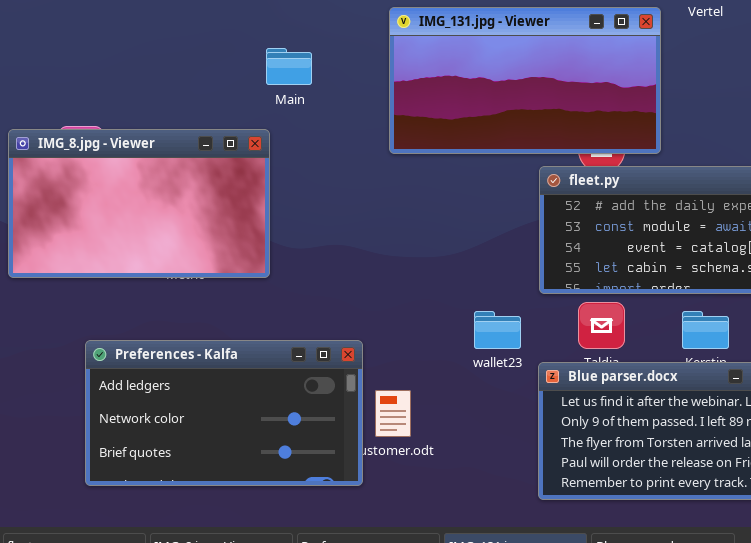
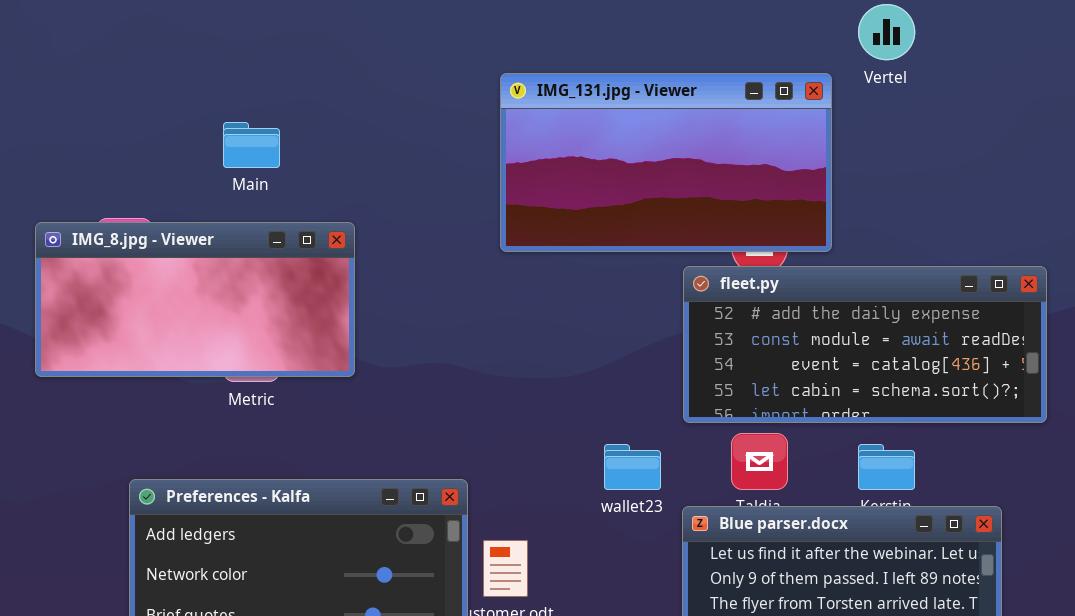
Main: [266,48,312,85] -> [223,122,280,168], moved
IMG_8.jpg - Viewer: [8,129,270,278] -> [35,222,355,377], resized

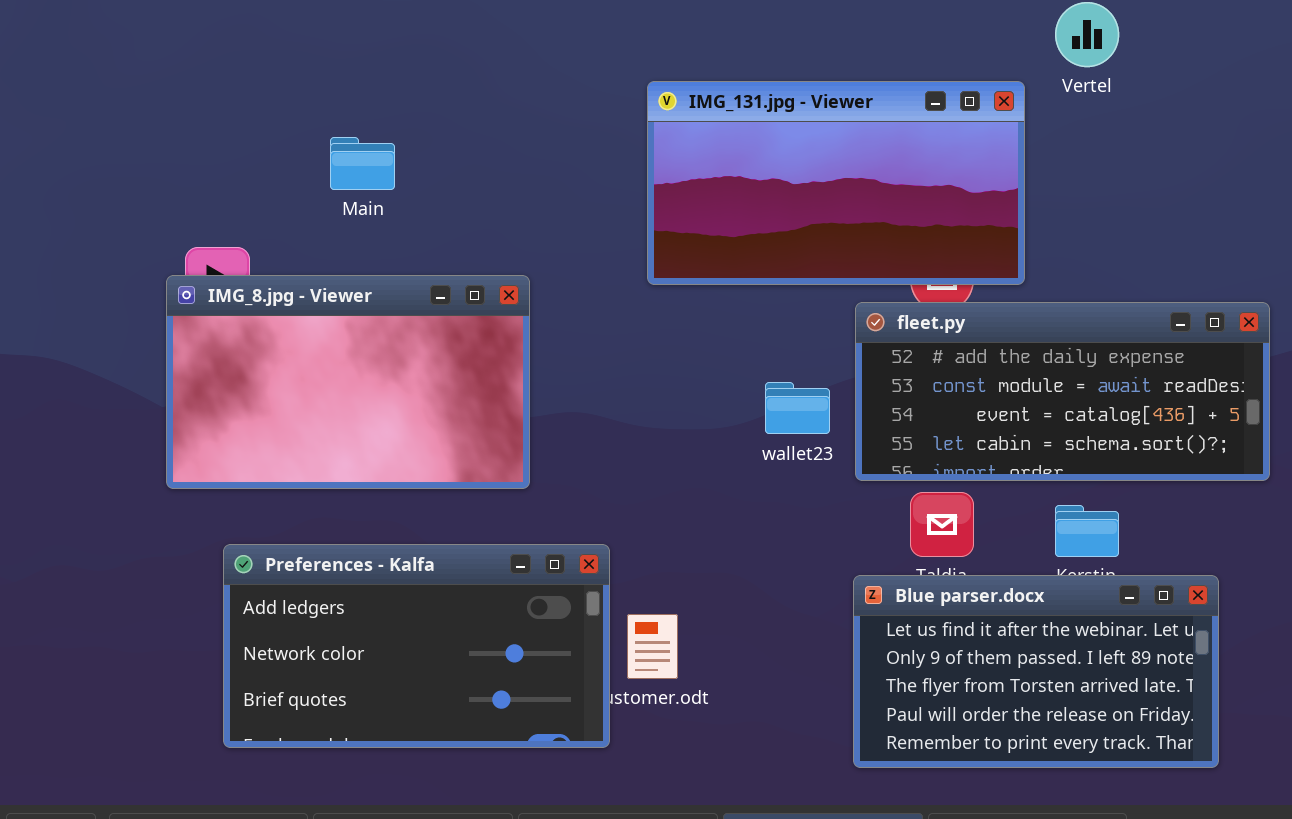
IMG_8.jpg - Viewer: [35,222,355,377] -> [166,275,530,489], moved, resized
wallet23: [604,444,661,490] -> [765,382,830,434], moved

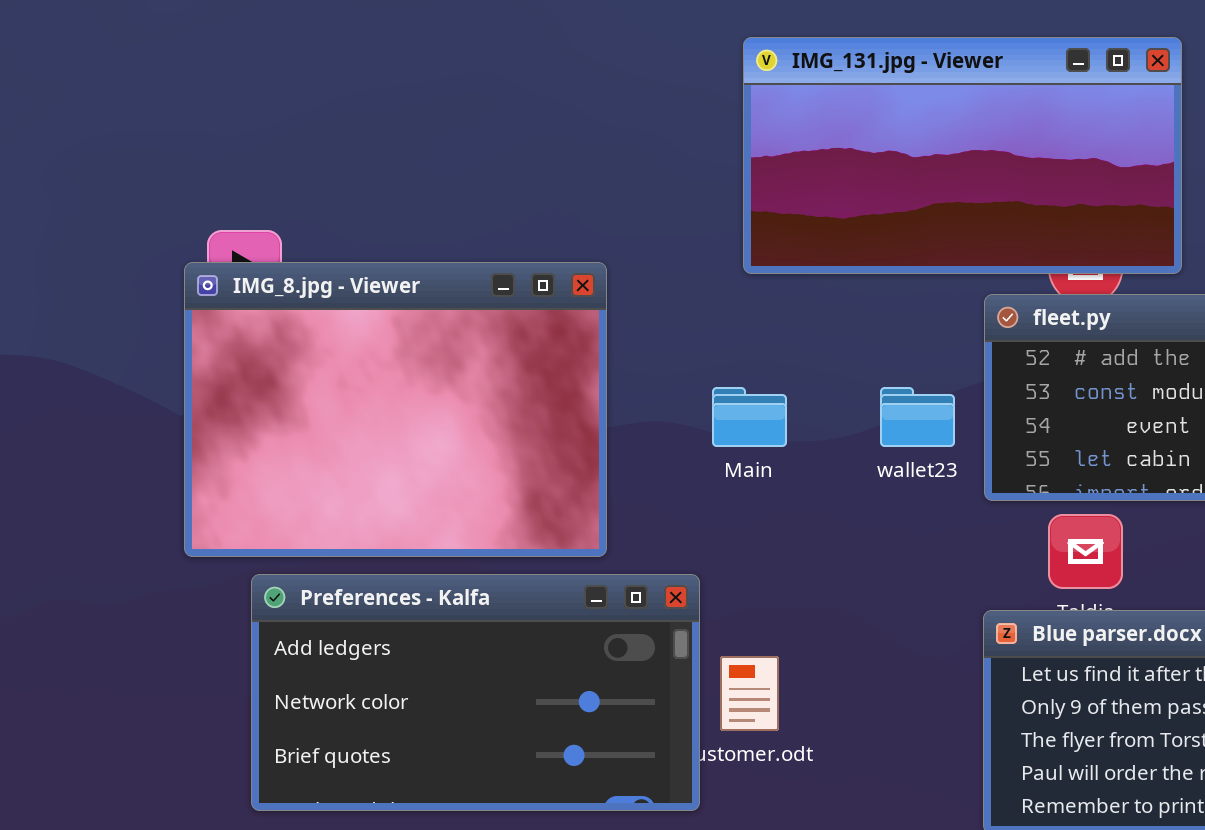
Main: [330,137,395,190] -> [712,387,787,447], moved
IMG_8.jpg - Viewer: [166,275,530,489] -> [184,262,607,557], resized

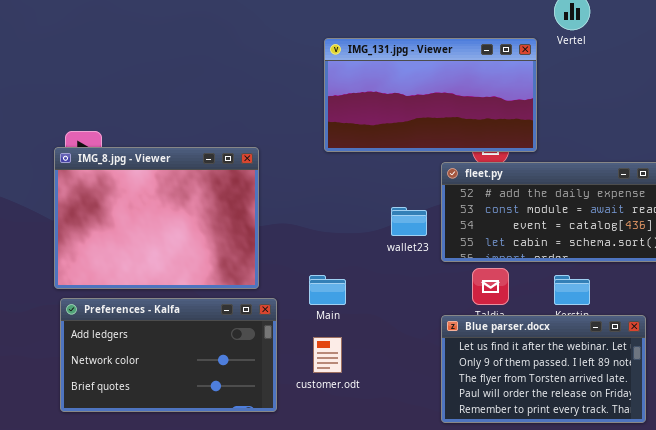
Main: [712,387,787,447] -> [309,275,346,305], moved
Preferences - Kalfa: [251,574,700,811] -> [60,298,277,412], moved

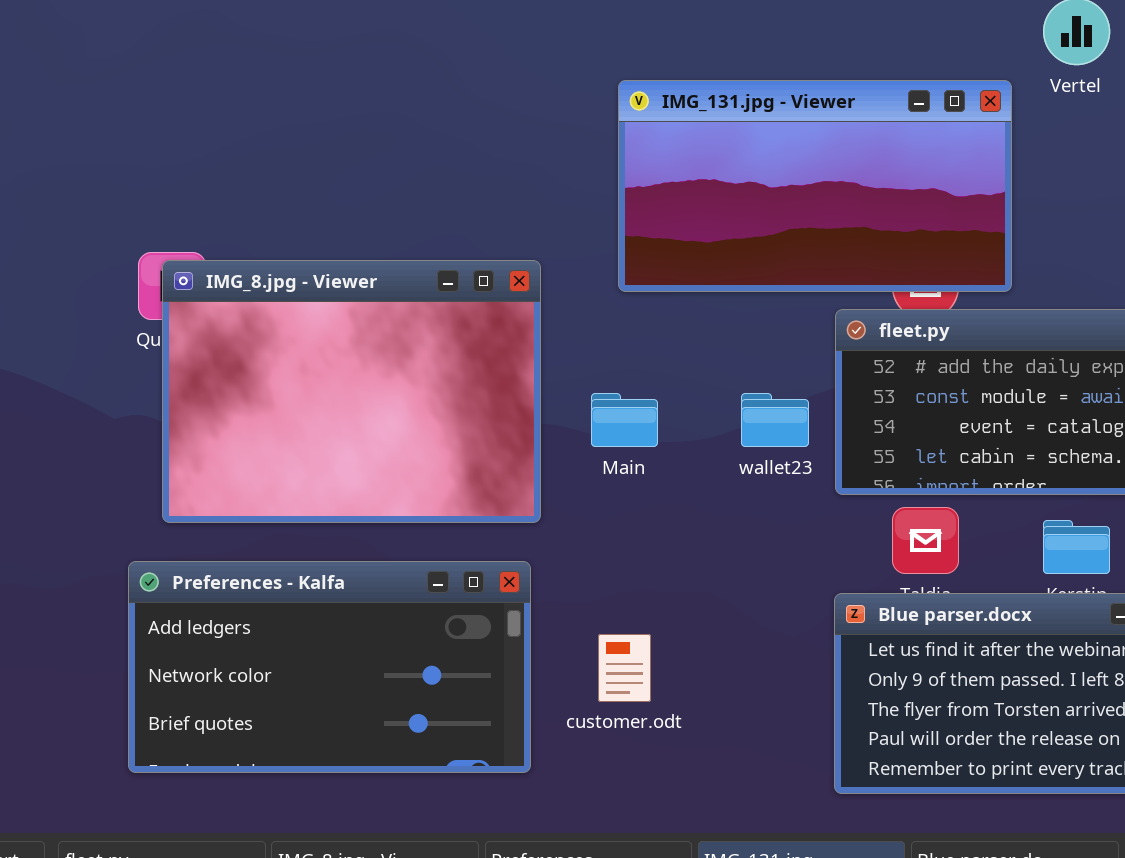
IMG_8.jpg - Viewer: [54,147,259,289] -> [162,260,541,523], moved
Main: [309,275,346,305] -> [591,393,658,447], moved

